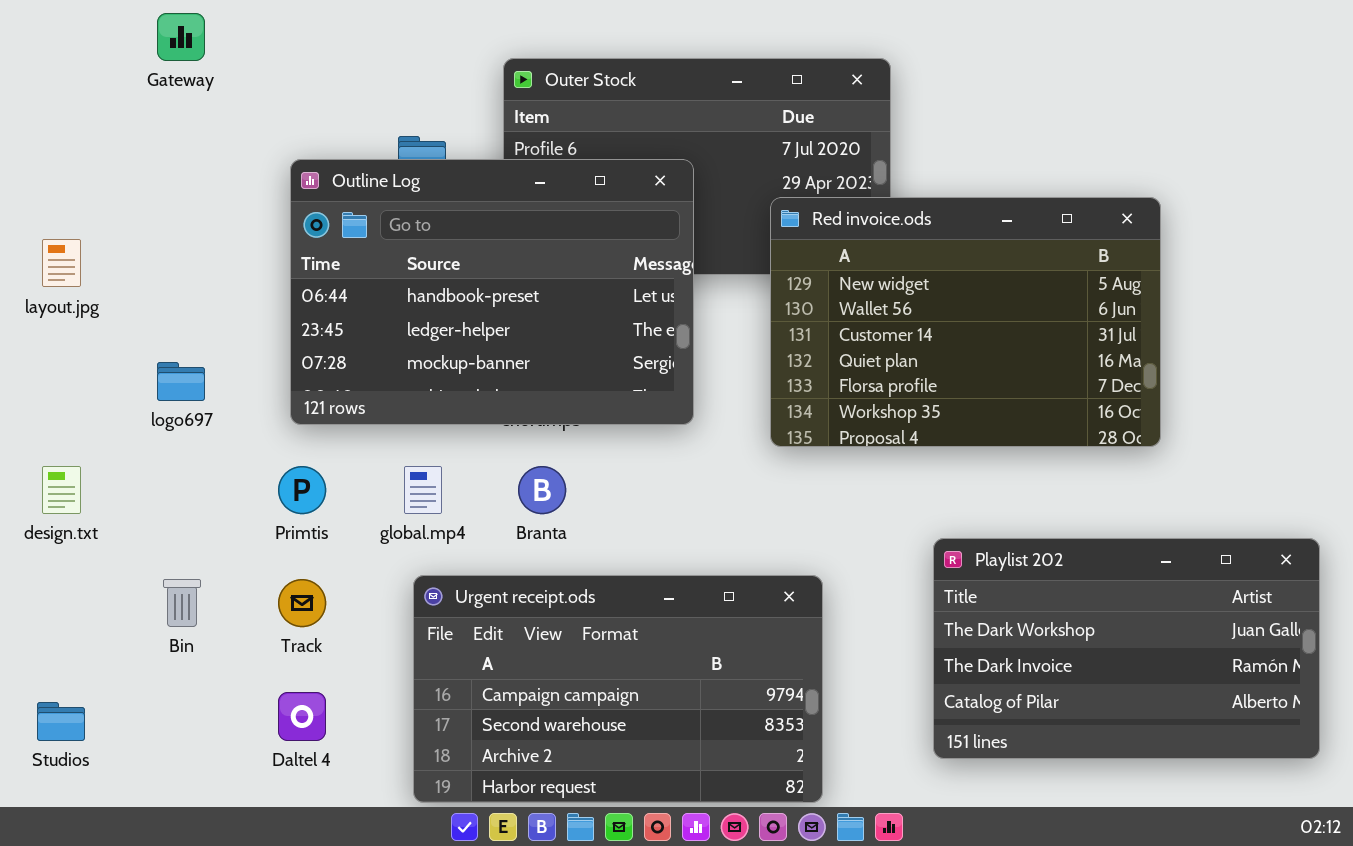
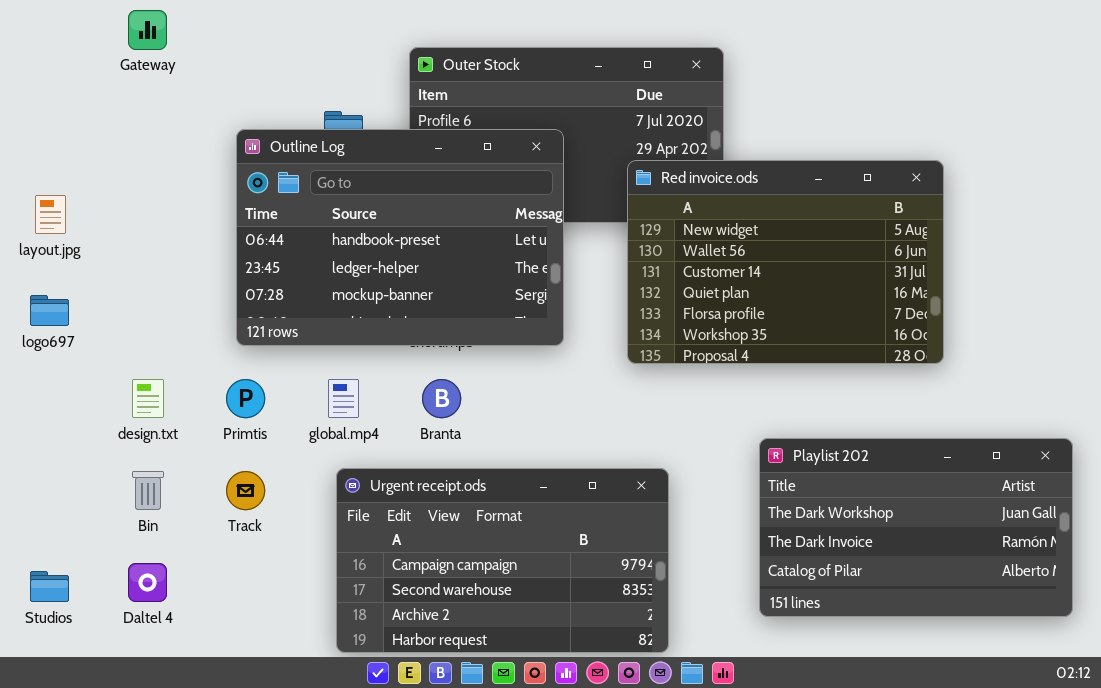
logo697: [157,362,205,401] -> [30,295,69,326], moved
design.txt: [42,466,81,514] -> [132,379,164,418], moved
Daltel 4: [278,692,326,741] -> [128,563,167,602], moved

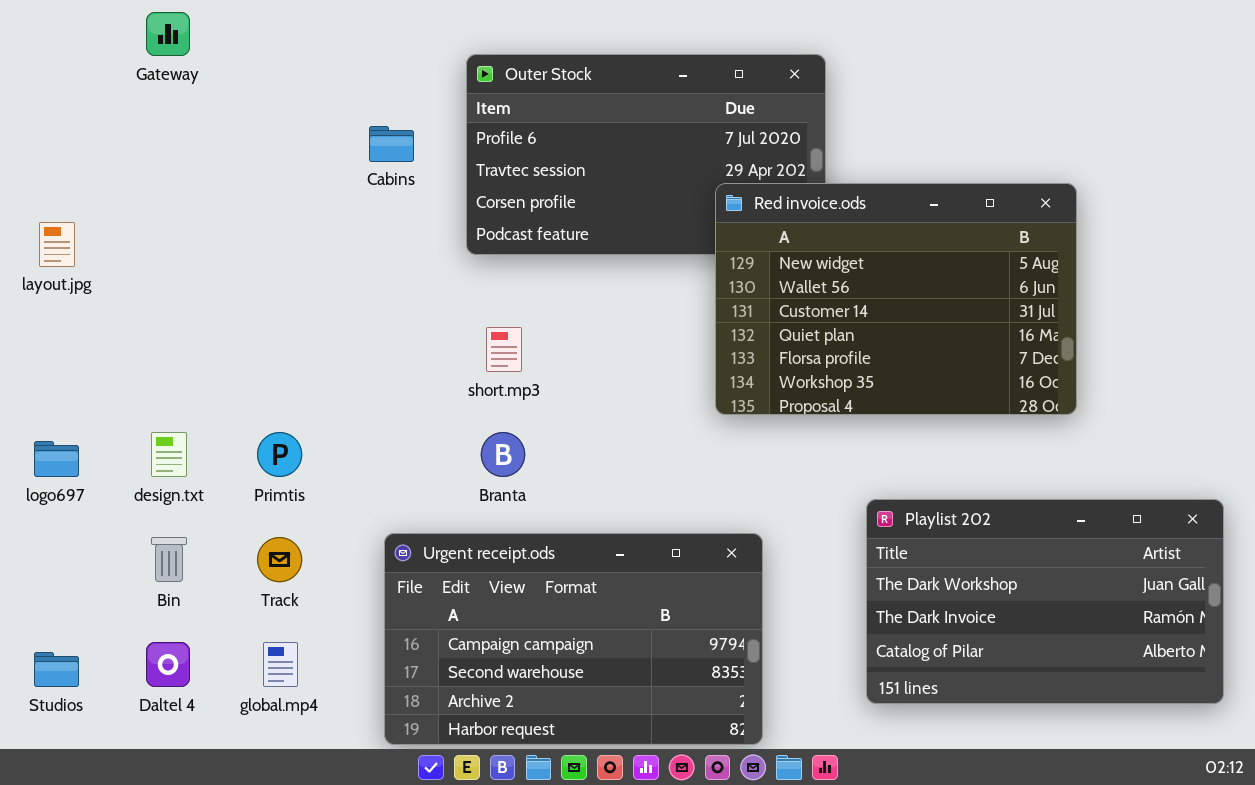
Outline Log: [236,129,564,346] -> none, closed
logo697: [30,295,69,326] -> [34,441,79,477], moved
global.mp4: [328,379,359,418] -> [263,642,298,687], moved

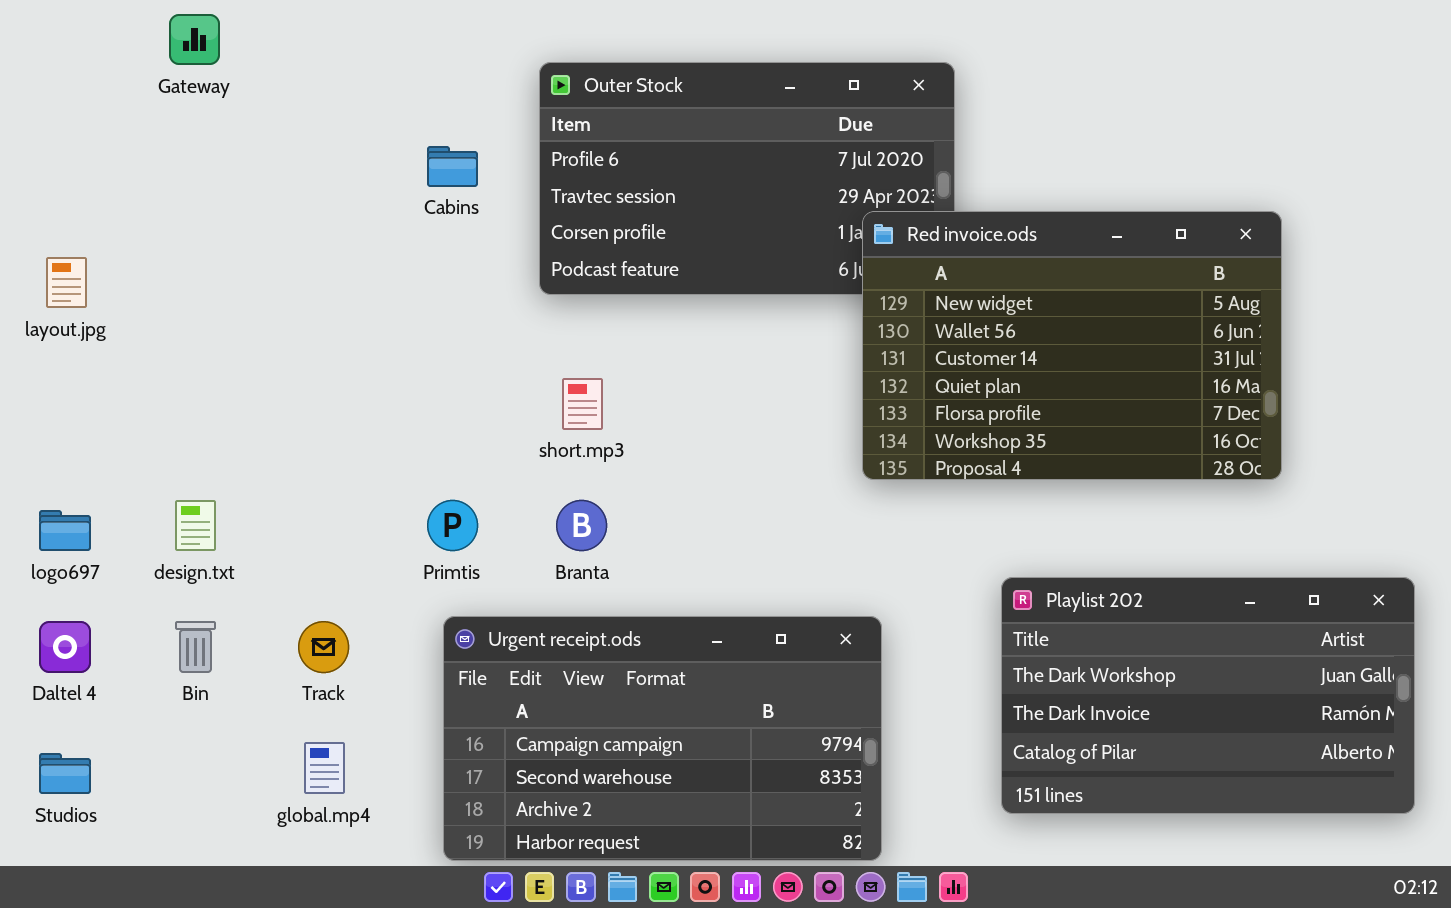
Red invoice.ods: [715,183,1077,415] -> [862,211,1282,480], moved
Primtis: [257,432,302,477] -> [427,500,478,551], moved
Daltel 4: [146,642,190,687] -> [39,621,91,673], moved

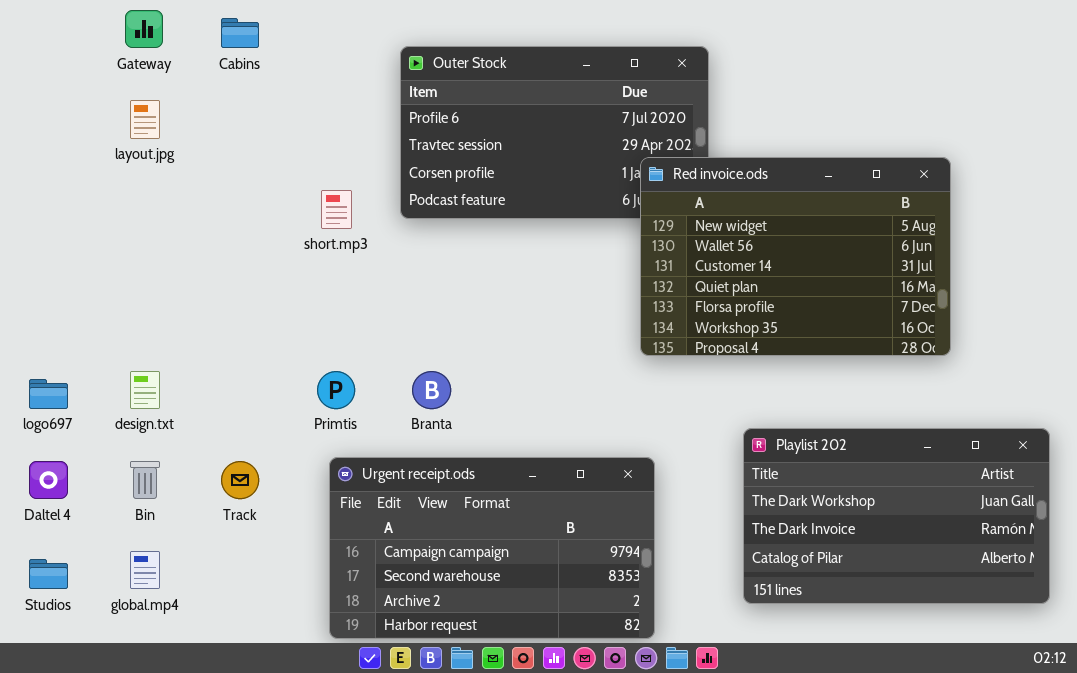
Cabins: [427,146,478,187] -> [221,18,259,48], moved
layout.jpg: [46,257,87,308] -> [130,100,160,139], moved
short.mp3: [562,378,603,430] -> [321,190,352,229], moved
global.mp4: [304,742,345,794] -> [130,551,160,589], moved

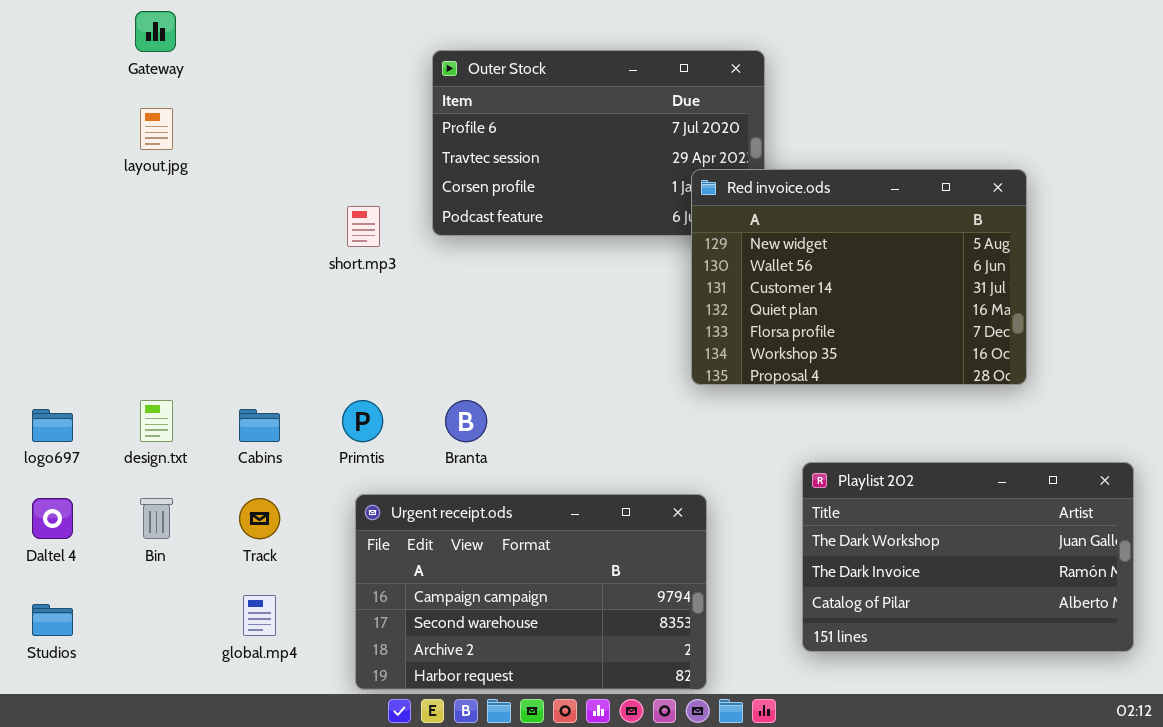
Cabins: [221,18,259,48] -> [239,409,280,442], moved
global.mp4: [130,551,160,589] -> [243,595,276,636], moved

